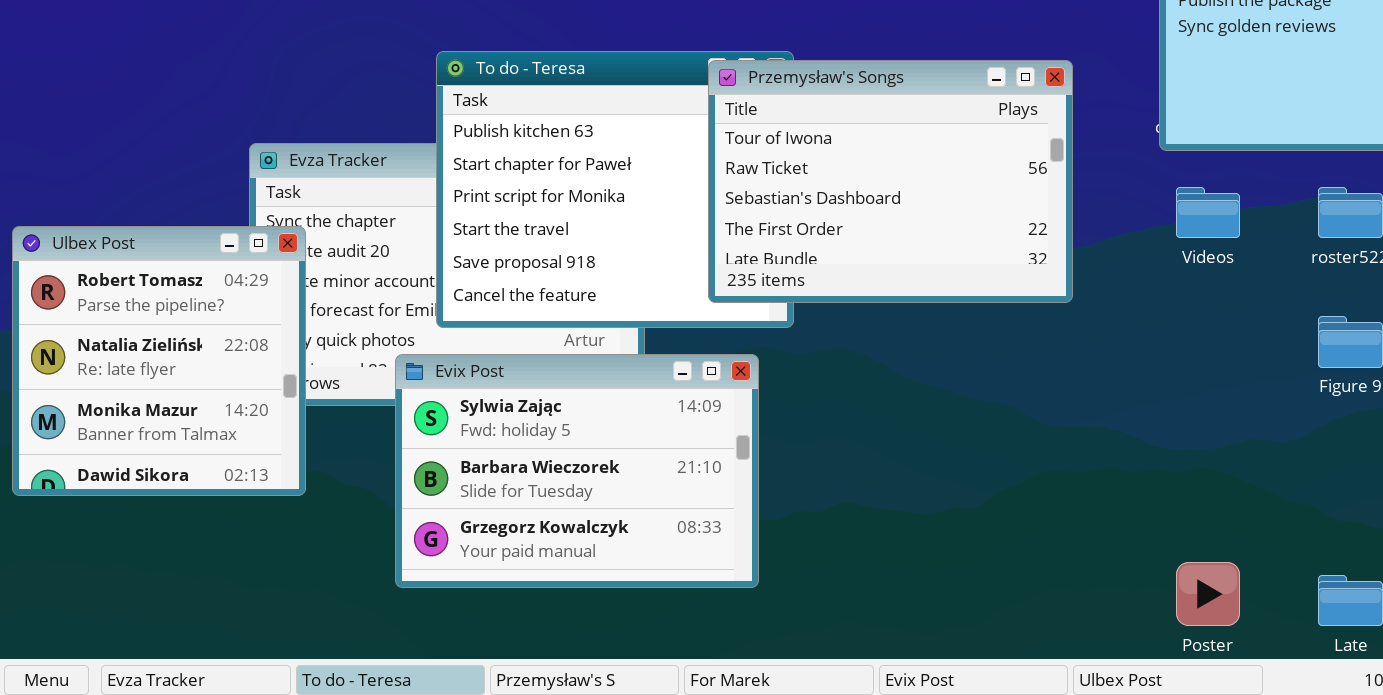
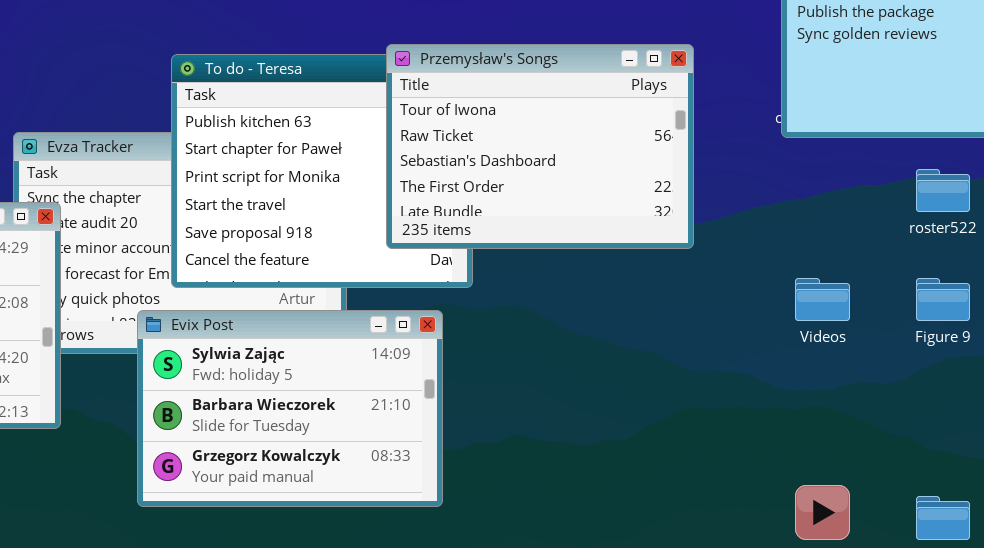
Przemysław's Songs: [708,60,1073,303] -> [386,44,694,249], moved
Videos: [1176,187,1240,238] -> [795,278,850,321], moved

